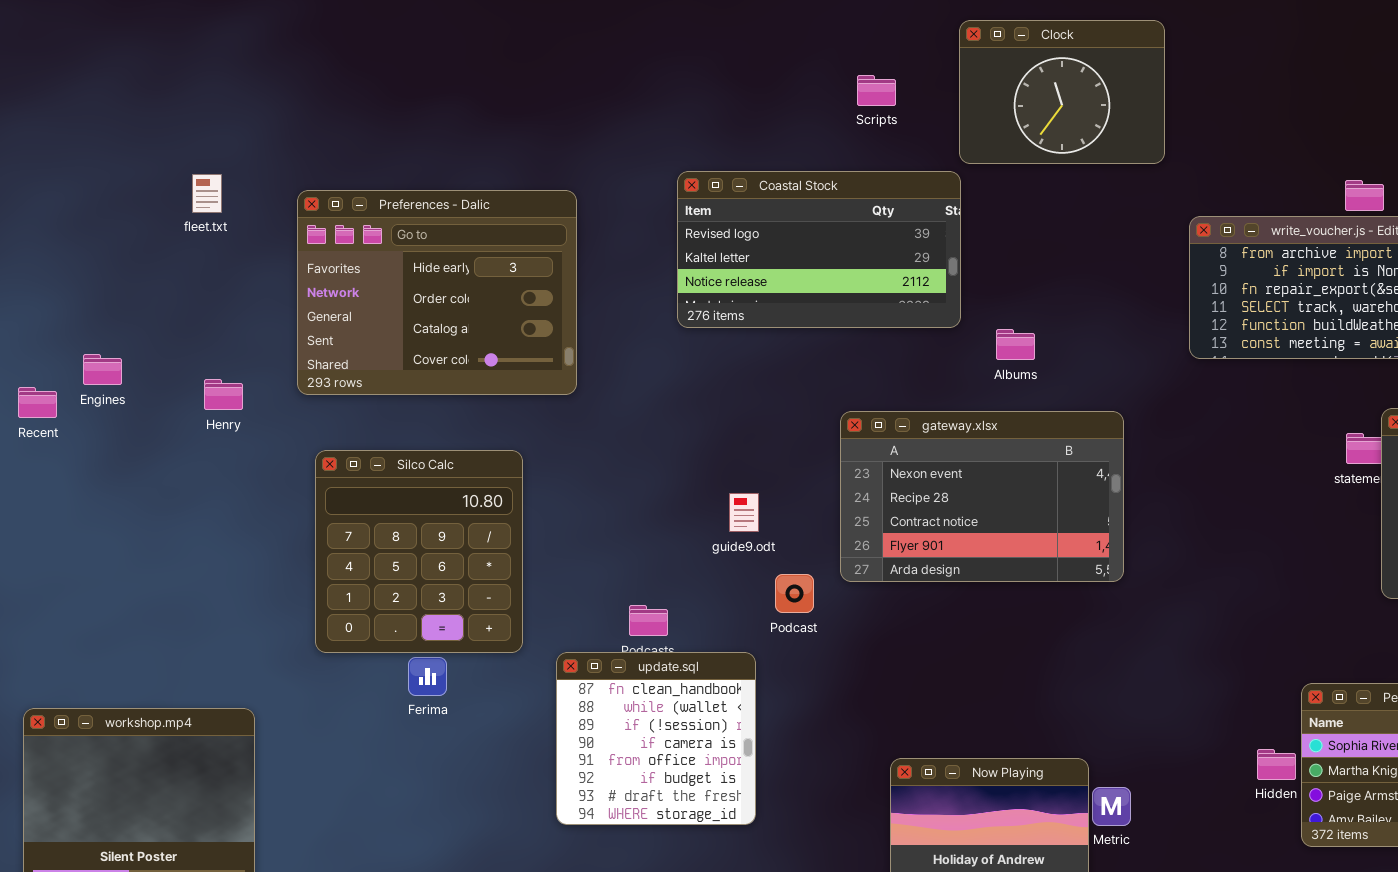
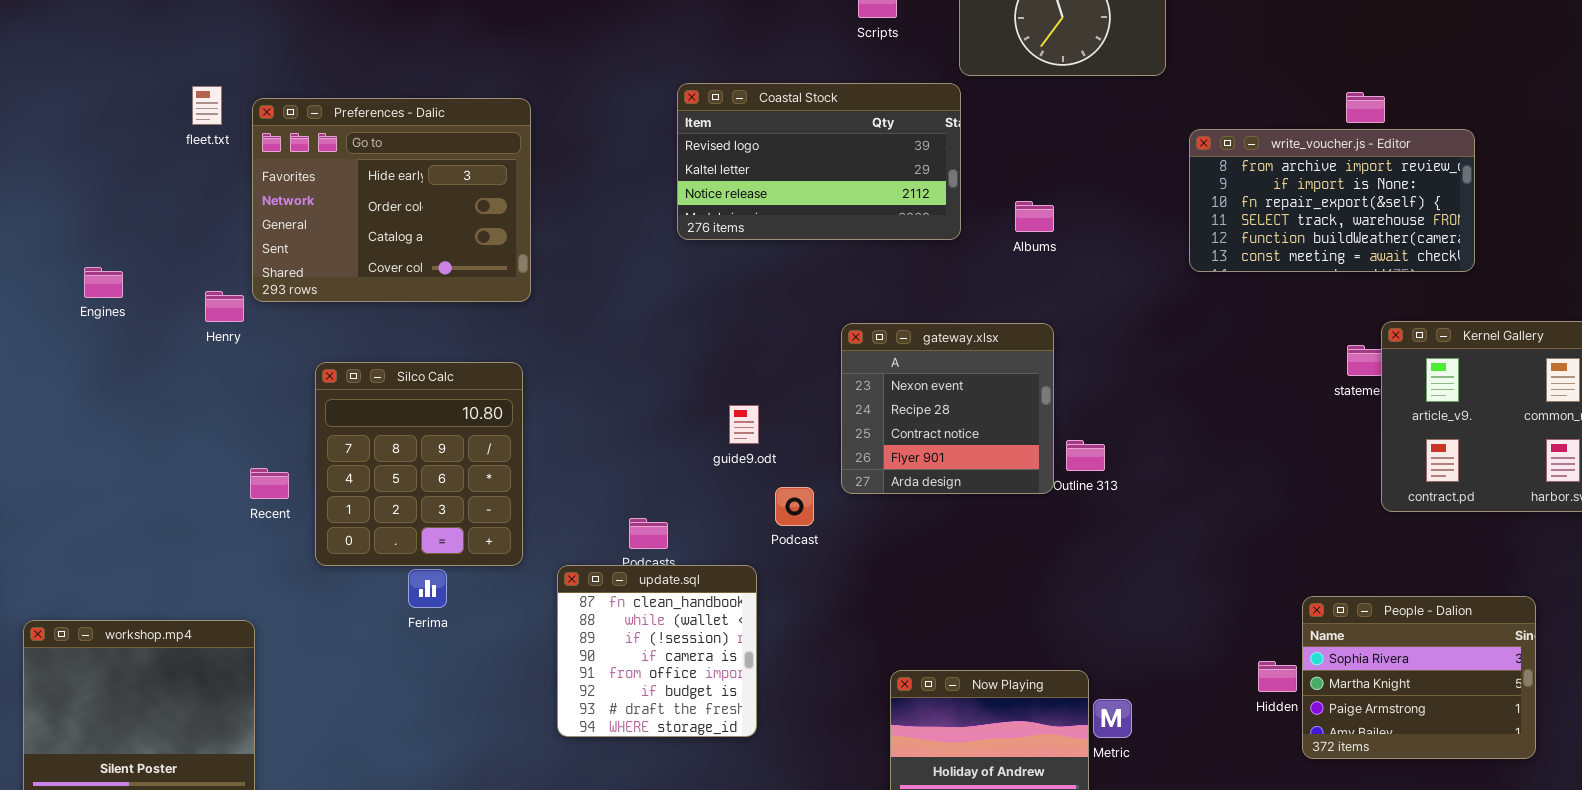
Preferences - Dalic: [297,190,577,395] -> [252,98,531,302], moved
Albums: [996,329,1035,360] -> [1015,201,1054,232], moved
Recent: [18,387,57,418] -> [250,468,289,499], moved
gateway.xlsx: [840,411,1124,582] -> [841,323,1054,494], resized

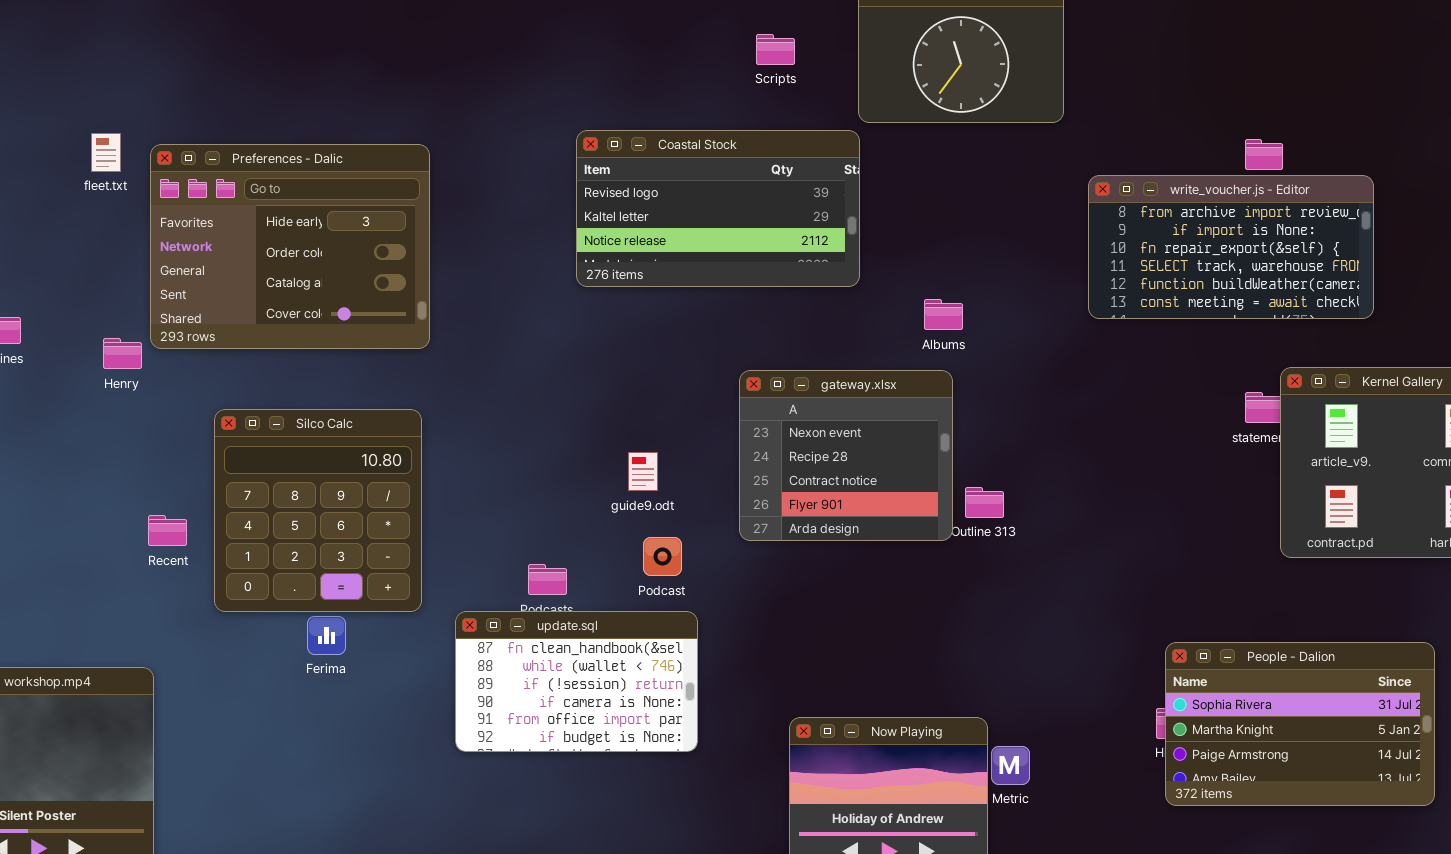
Albums: [1015,201,1054,232] -> [924,299,963,330], moved
Podcast: [775,487,814,526] -> [643,537,682,576], moved
update.sql: [557,565,757,737] -> [455,611,698,752], resized
People - Dalion: [1302,596,1536,759] -> [1165,642,1435,806], resized

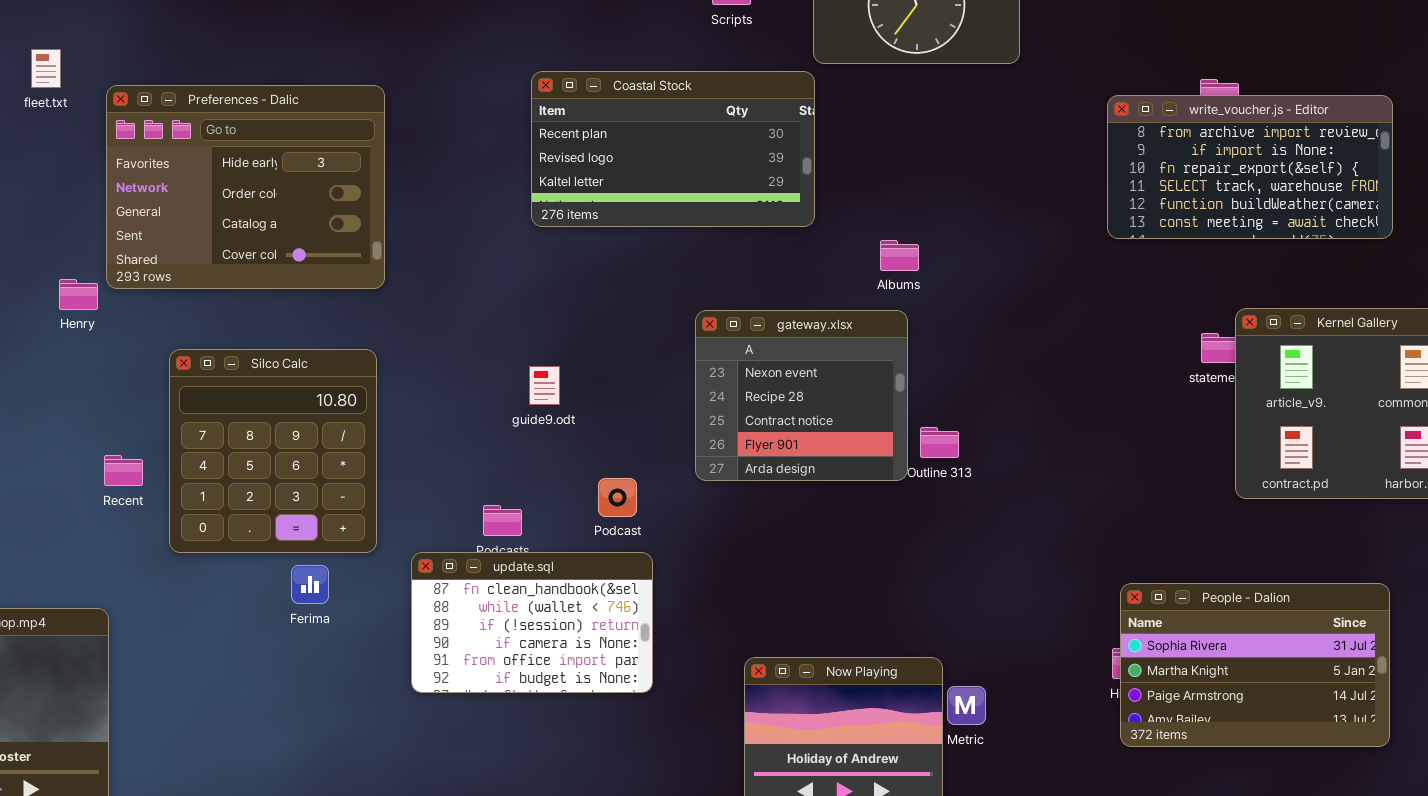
Coastal Stock: [576,130,860,287] -> [531,71,815,227], scrolled up 1 row
fleet.txt: [91,133,121,172] -> [31,49,61,88], moved
write_voucher.js - Editor: [1088,175,1374,319] -> [1107,95,1393,239], moved
guide9.odt: [628,452,658,491] -> [529,366,560,405], moved
Ferima: [307,616,346,655] -> [291,565,329,604], moved

